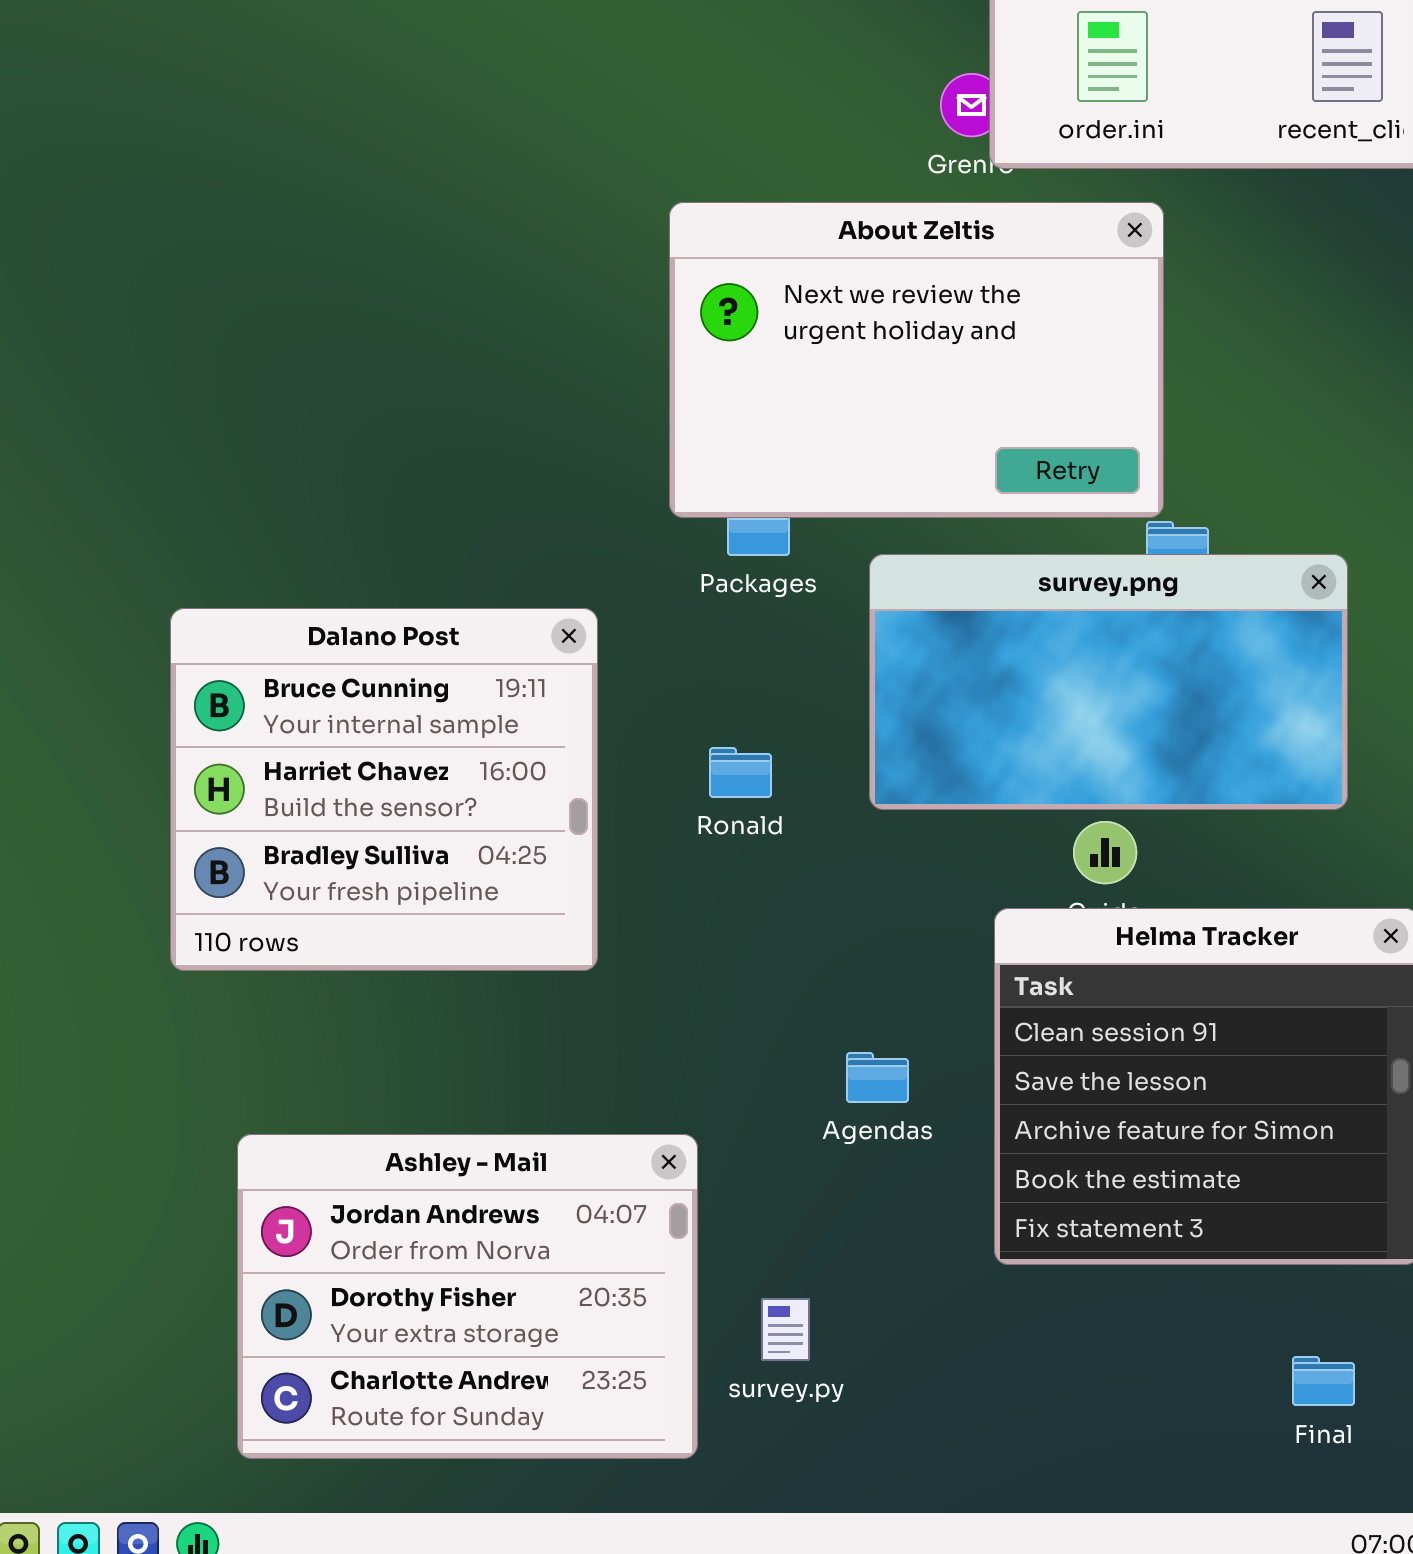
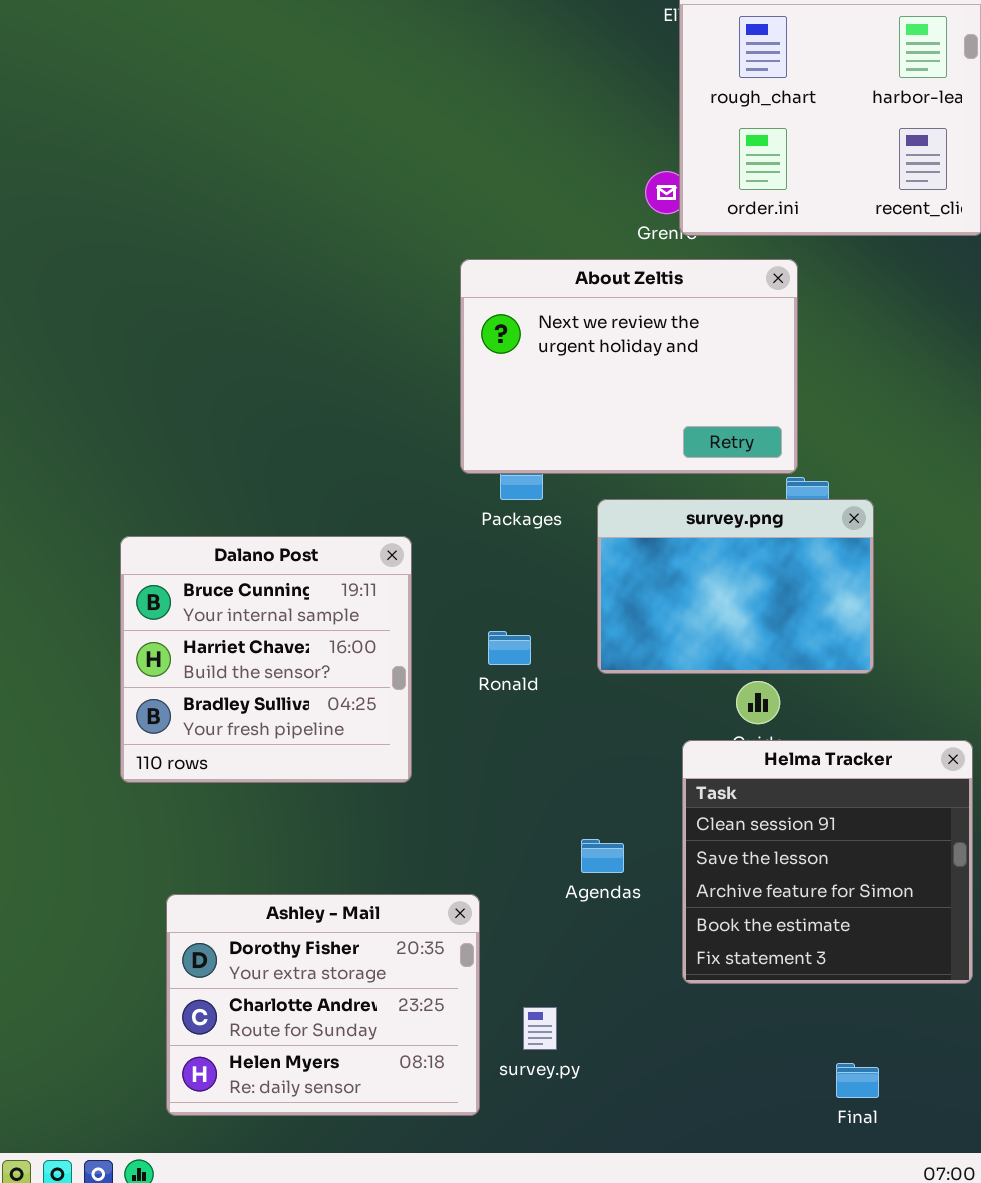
survey.png: [869,554,1348,810] -> [597,499,874,674], resized
Ashley - Mail: [237,1134,698,1459] -> [166,894,480,1116], scrolled down 1 row
Final: [1292,1356,1355,1406] -> [836,1063,879,1098], moved

